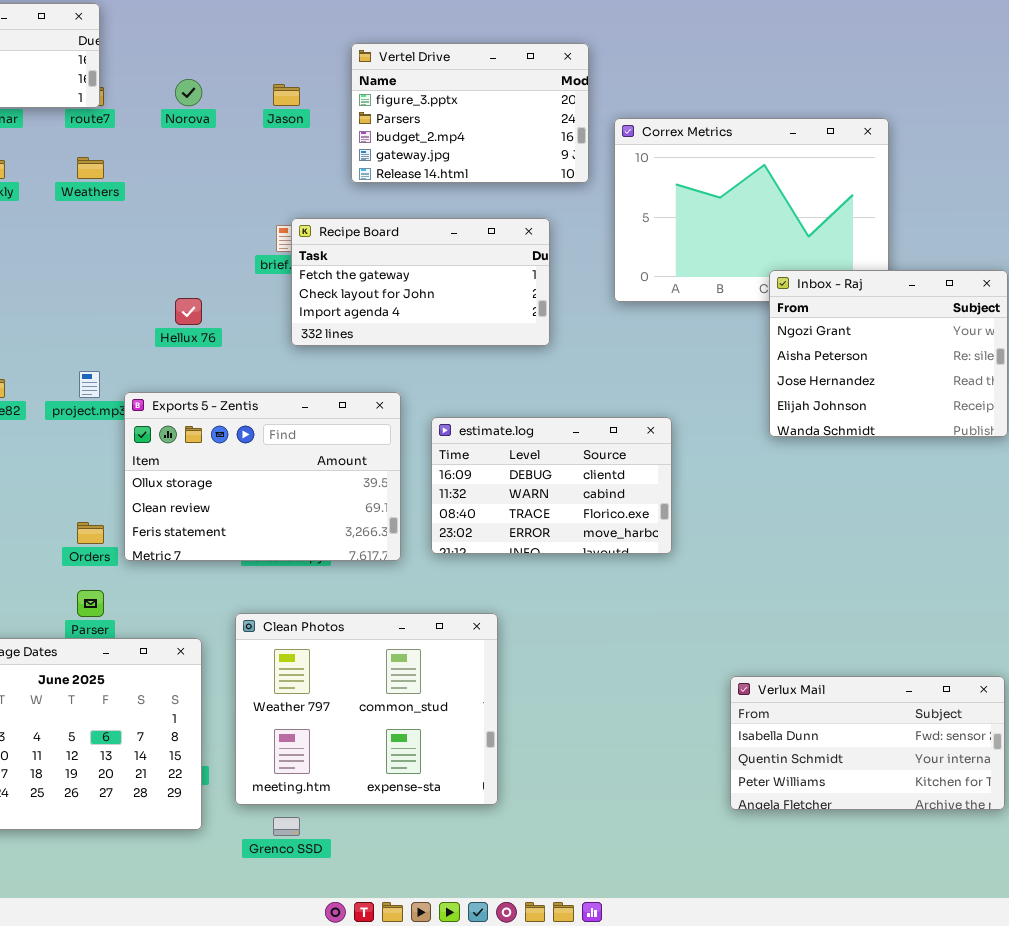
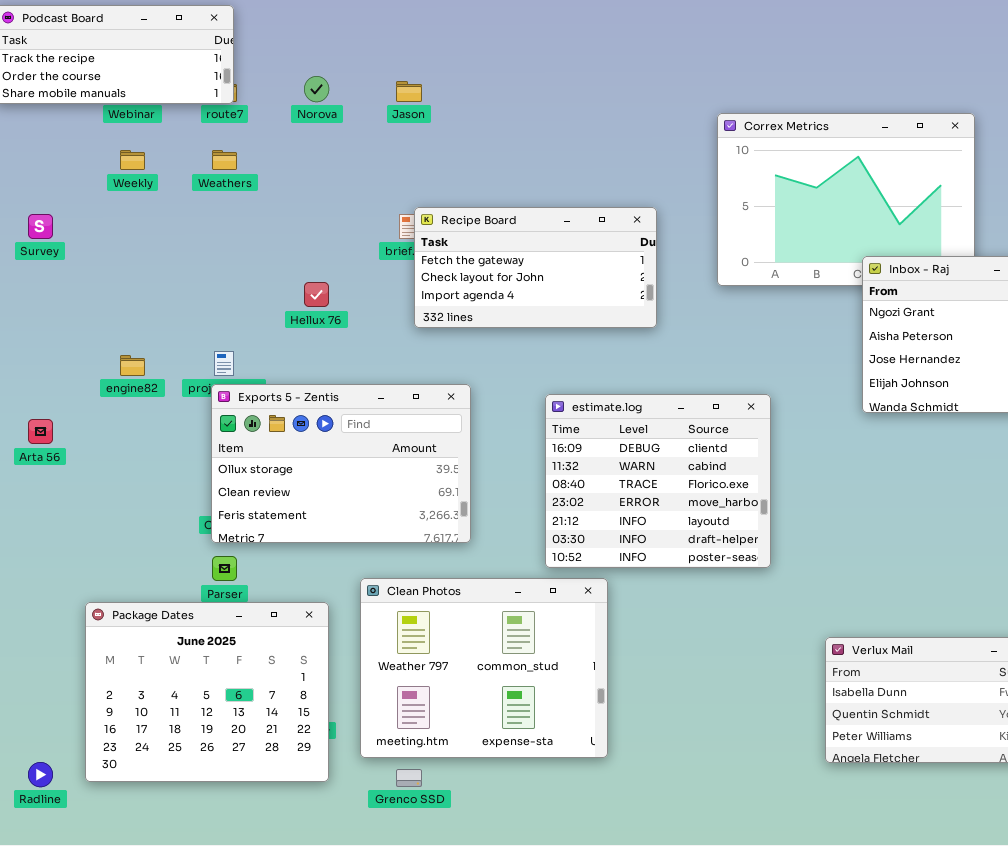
Vertel Drive: [351,43,589,183] -> none, closed
Exports 5 - Zentis: [124,392,401,561] -> [211,384,471,543], moved
estimate.log: [431,417,672,554] -> [545,394,771,568], resized

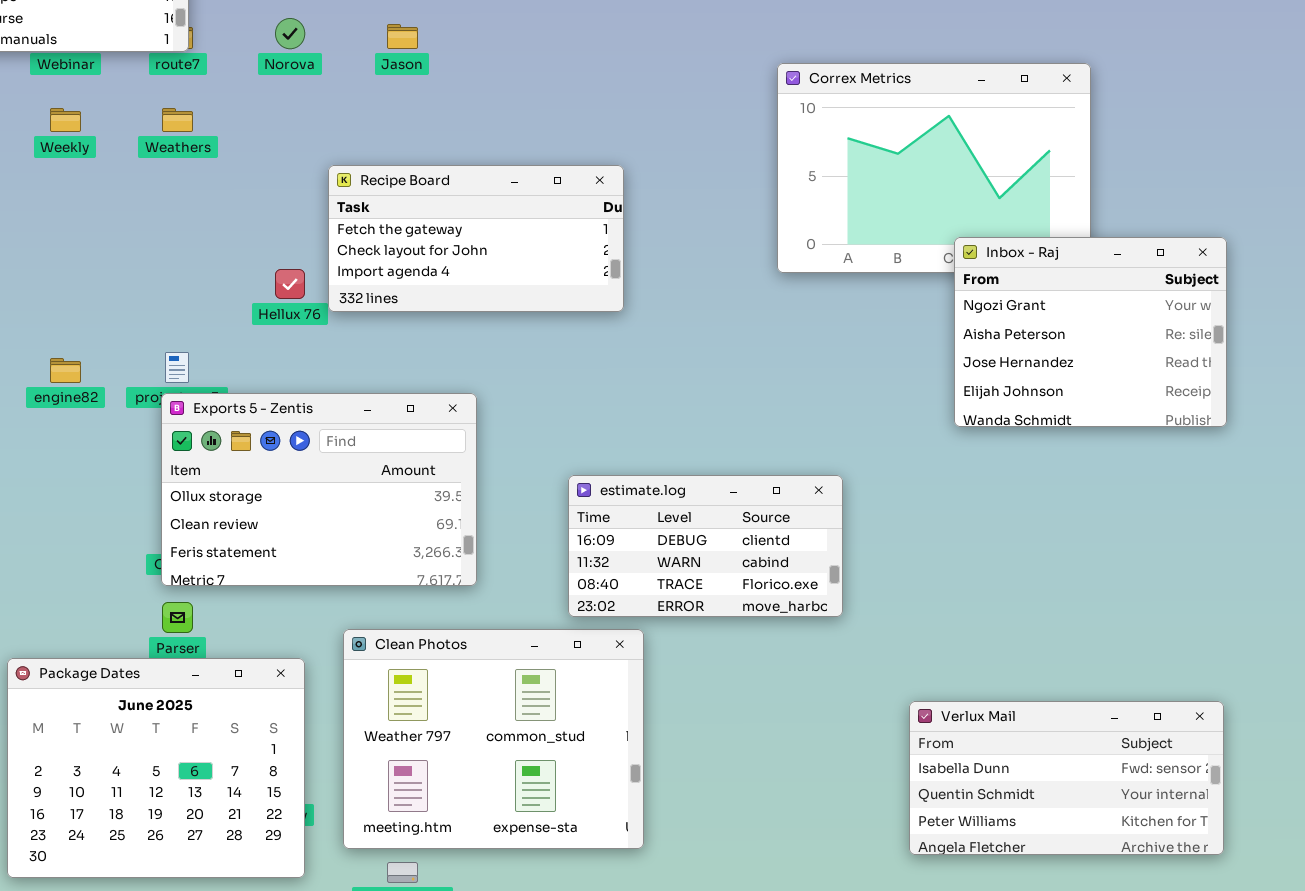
Recipe Board: [414,207,657,328] -> [328,165,624,312], moved
estimate.log: [545,394,771,568] -> [568,475,843,617], resized

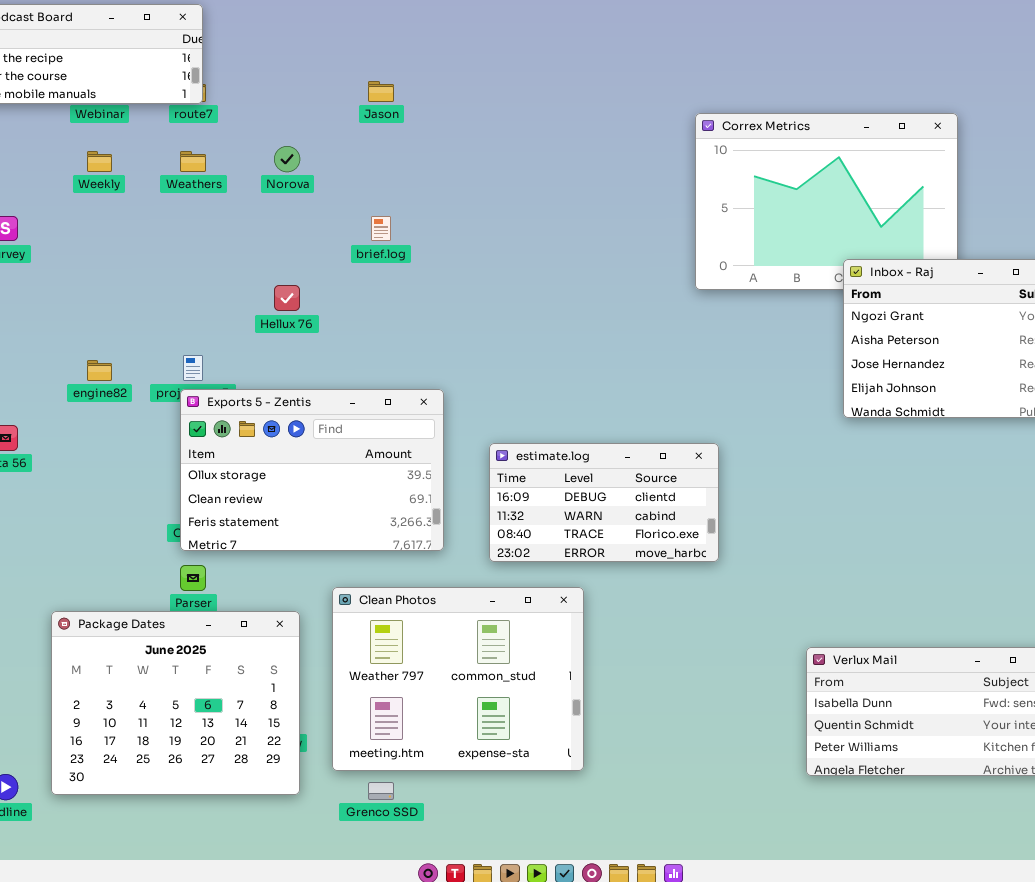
Norova: [275,18,305,49] -> [274,146,300,172], moved
Recipe Board: [328,165,624,312] -> none, closed
estimate.log: [568,475,843,617] -> [489,443,719,562], moved

